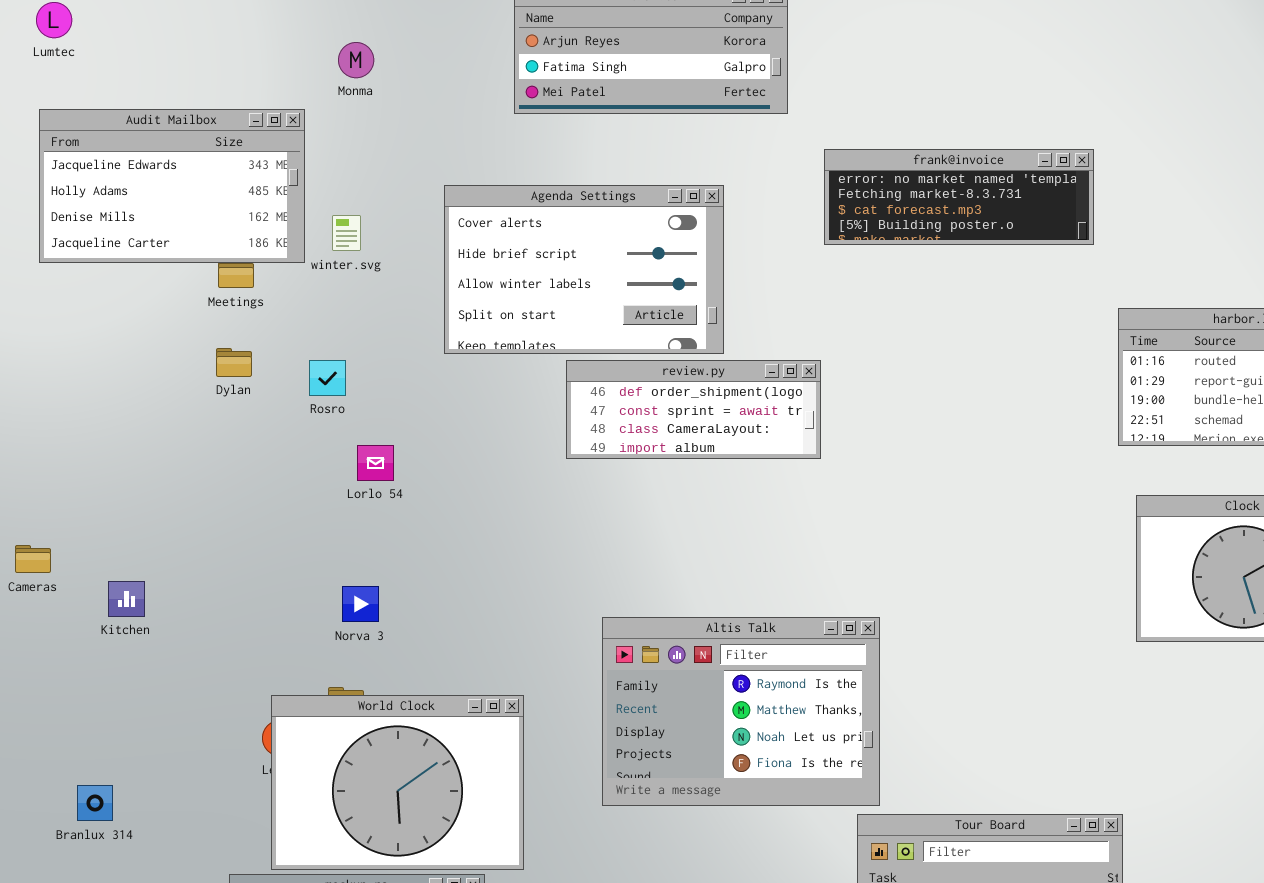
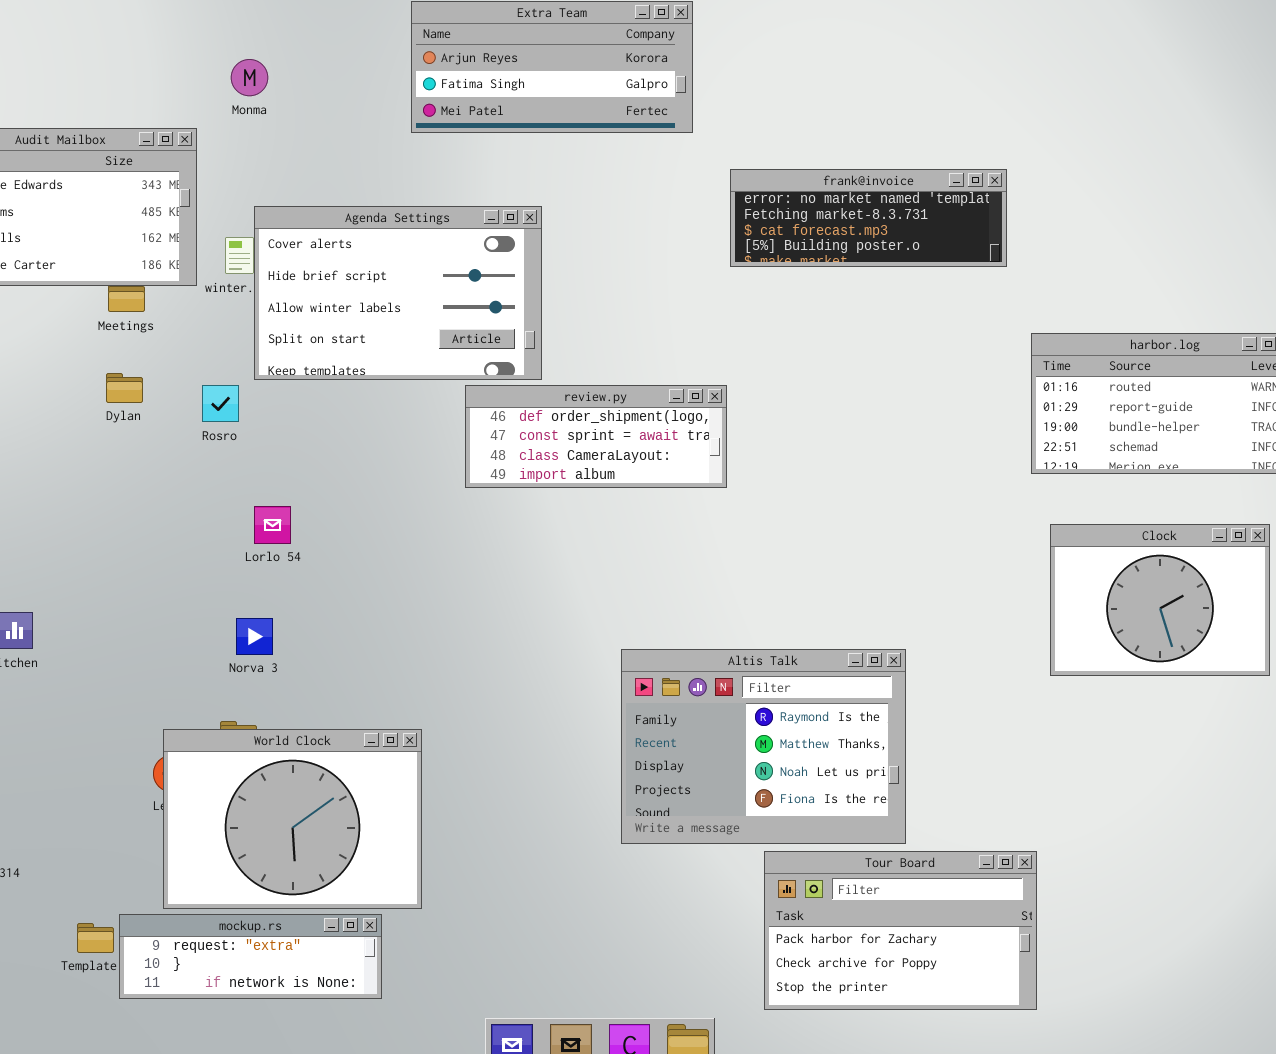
Agenda Settings: [444,185,724,354] -> [254,206,542,380], moved
Lorlo 54: [357,445,394,481] -> [254,506,291,544], moved
Altis Talk: [602,617,880,806] -> [621,649,906,844], moved

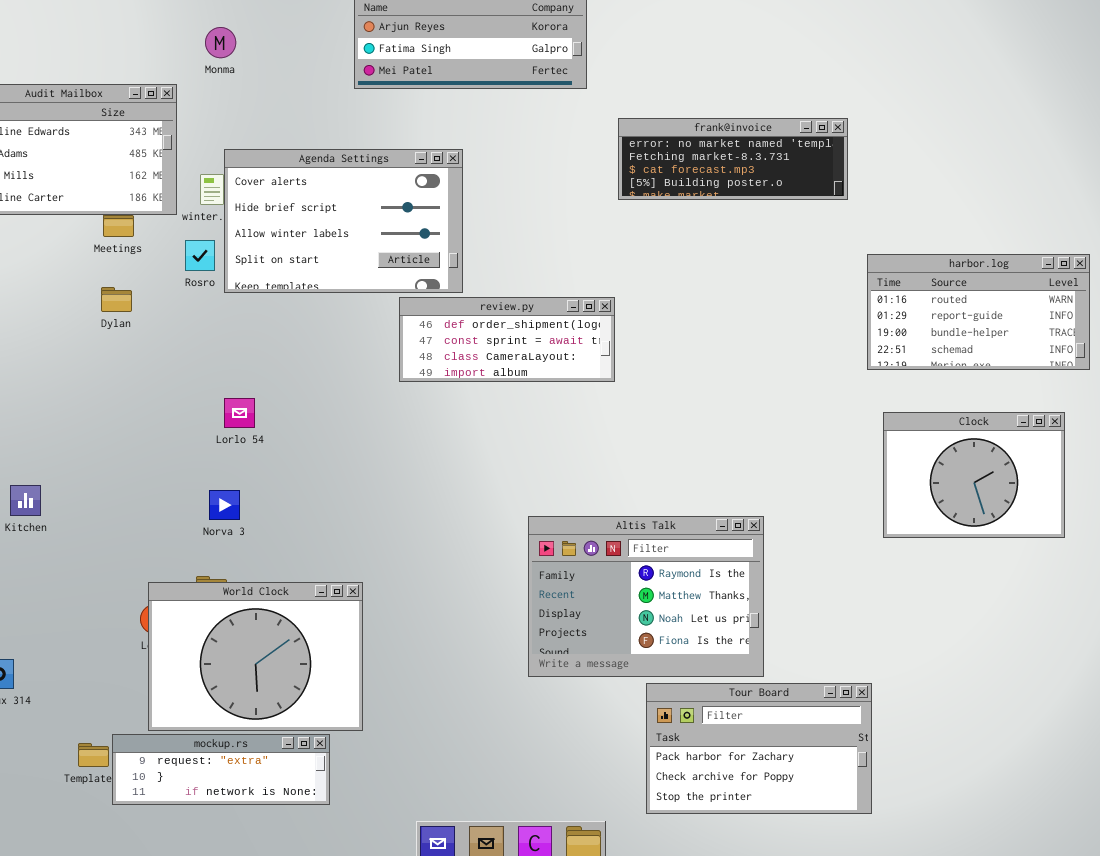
Rosro: [202,385,239,422] -> [185,240,215,271], moved

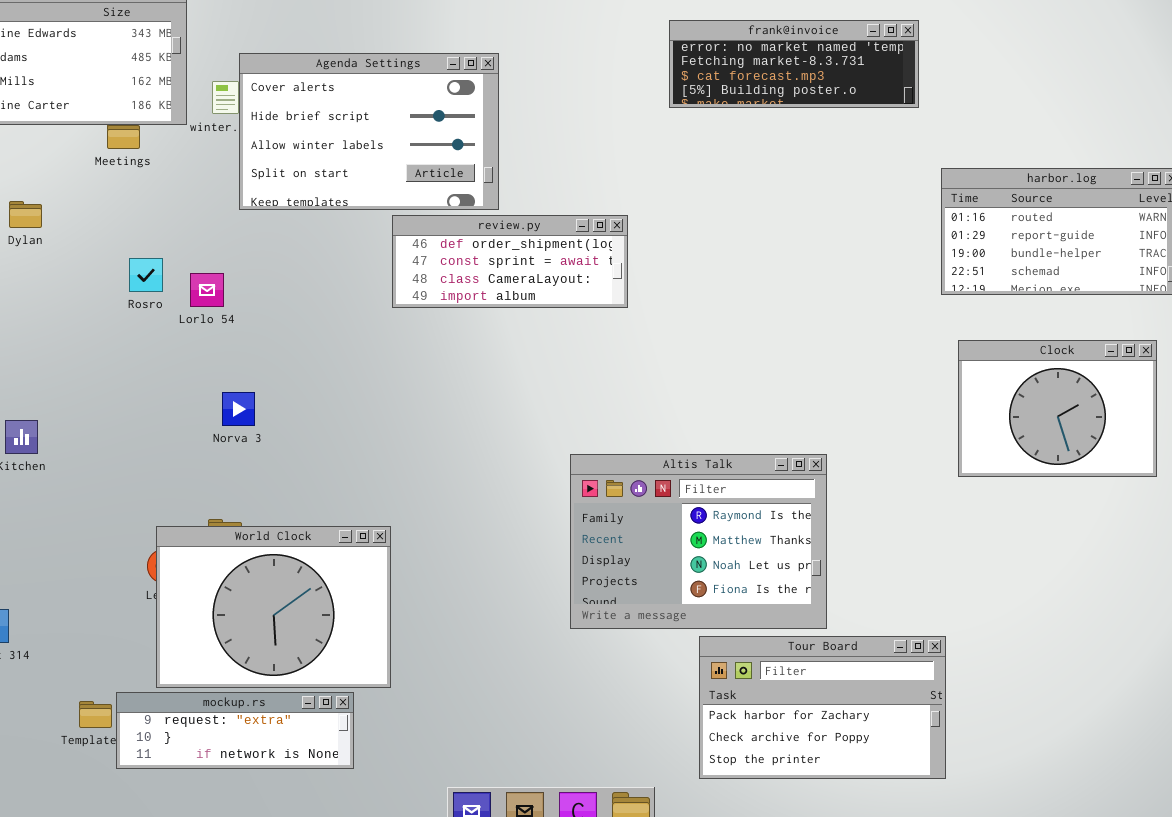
Rosro: [185,240,215,271] -> [129,258,163,292], moved
Dylan: [101,287,132,312] -> [9,201,42,228], moved
review.py: [399,297,615,382] -> [392,215,628,308], moved
Lorlo 54: [224,398,255,428] -> [190,273,224,307], moved
Norva 3: [209,490,240,520] -> [222,392,255,426], moved

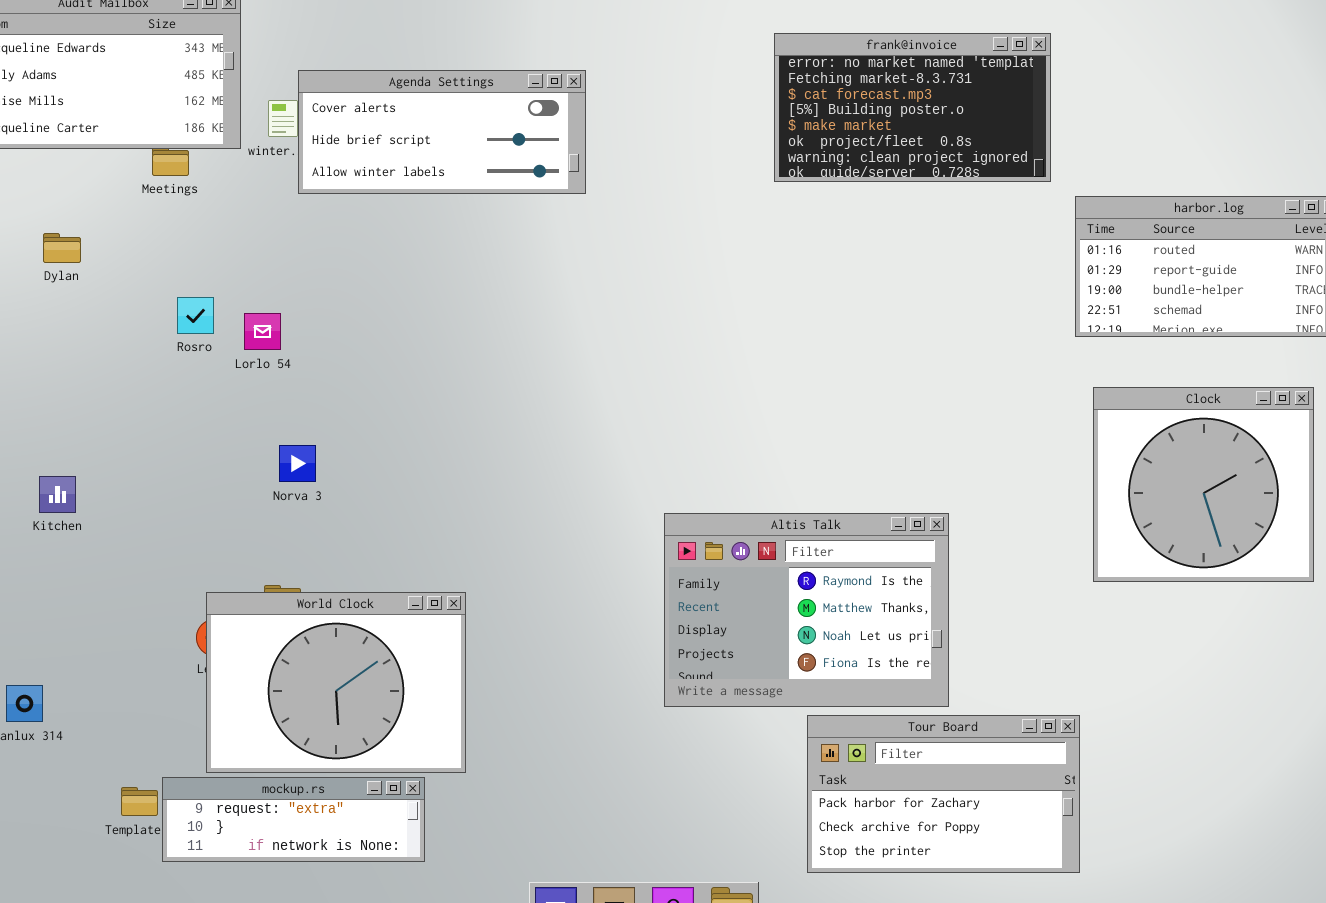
frank@invoice: [669,20,919,108] -> [774,33,1051,182], resized
Agenda Settings: [239,53,499,210] -> [298,70,586,194], resized
review.py: [392,215,628,308] -> none, closed
Clock: [958,340,1157,477] -> [1093,387,1314,582], resized

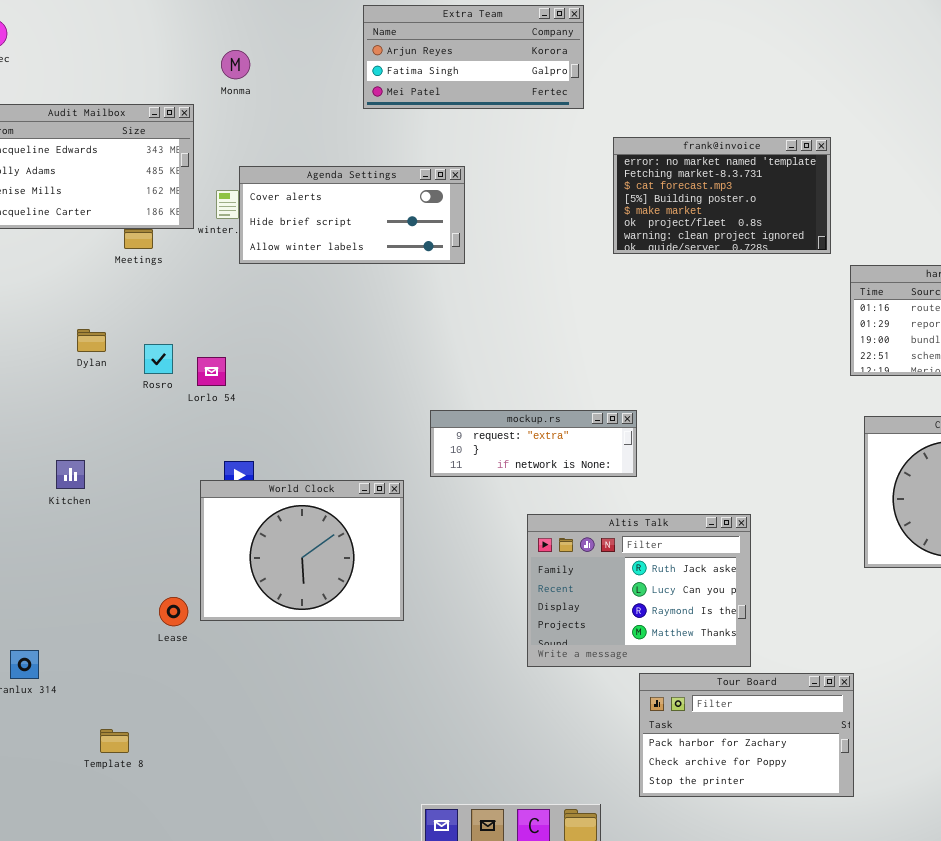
Dylan: [43,233,81,263] -> [77,329,106,352], moved
Kitchen: [39,476,76,513] -> [56,460,85,489], moved
Altis Talk: [664,513,949,707] -> [527,514,751,667], scrolled up 2 rows
World Clock: [206,592,466,773] -> [200,480,404,621], moved
mockup.rs: [162,777,425,862] -> [430,410,637,477], moved

